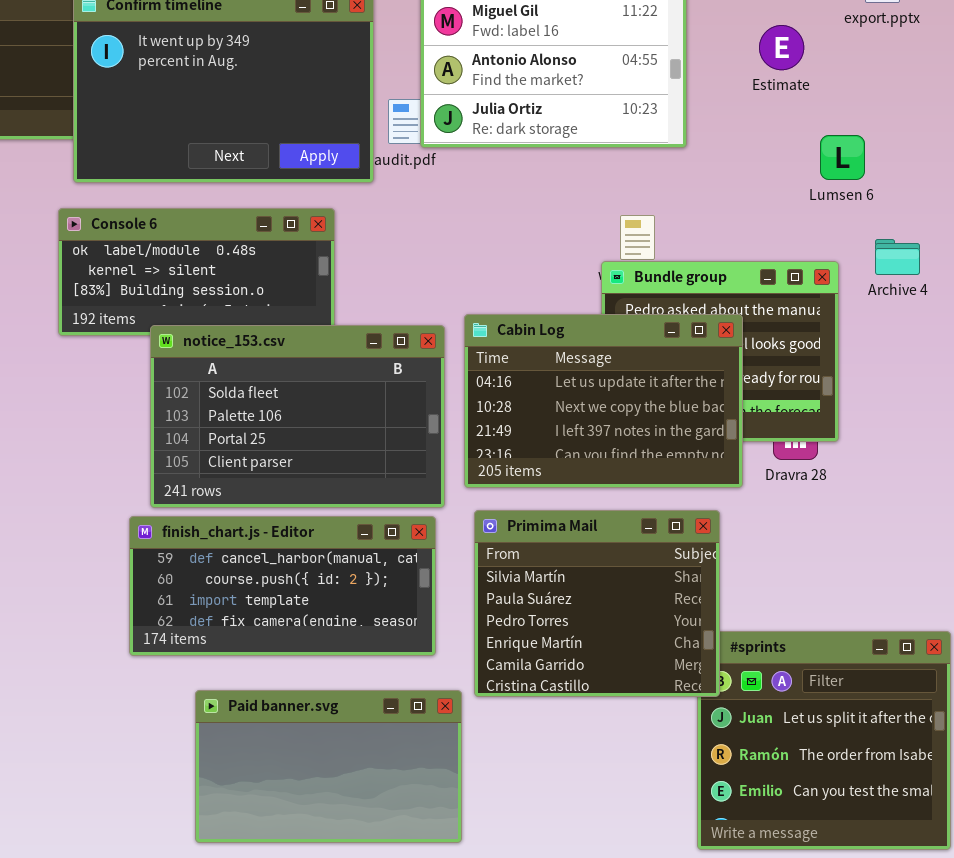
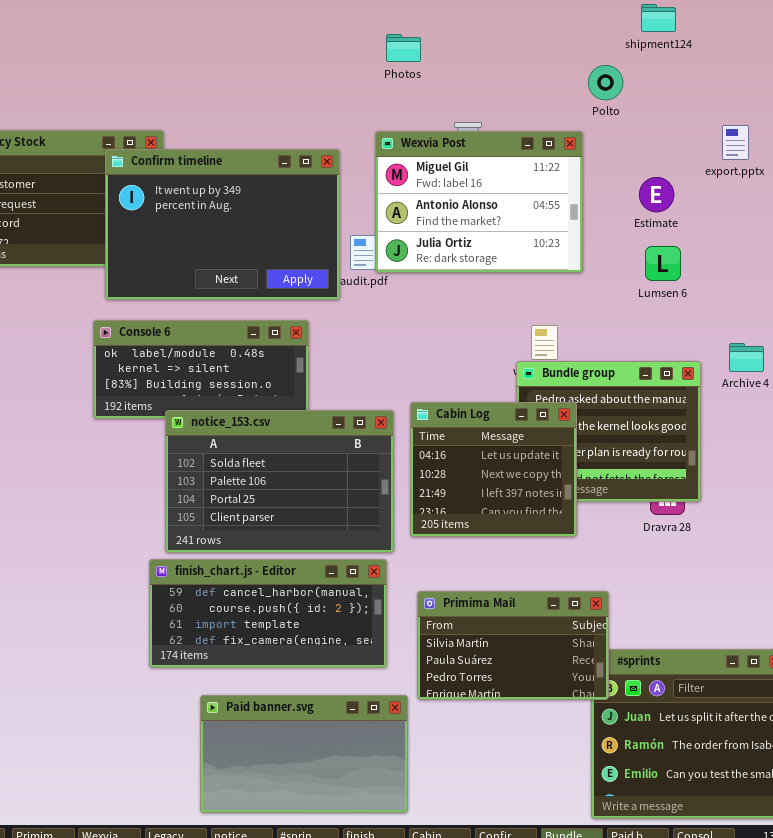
Lumsen 6: [820,135,865,180] -> [645,246,681,281], moved
Cabin Log: [464,314,743,488] -> [410,402,577,537], resized
Primima Mail: [474,510,720,697] -> [417,591,609,700], resized

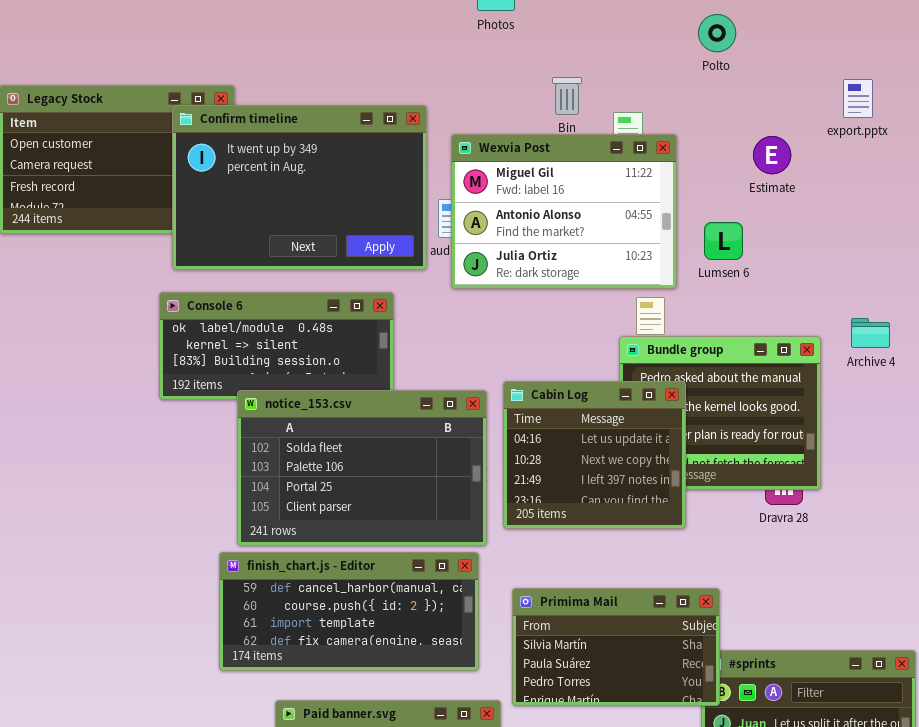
Wexvia Post: [375,131,583,273] -> [451,134,677,289], moved
Lumsen 6: [645,246,681,281] -> [704,222,743,260], moved

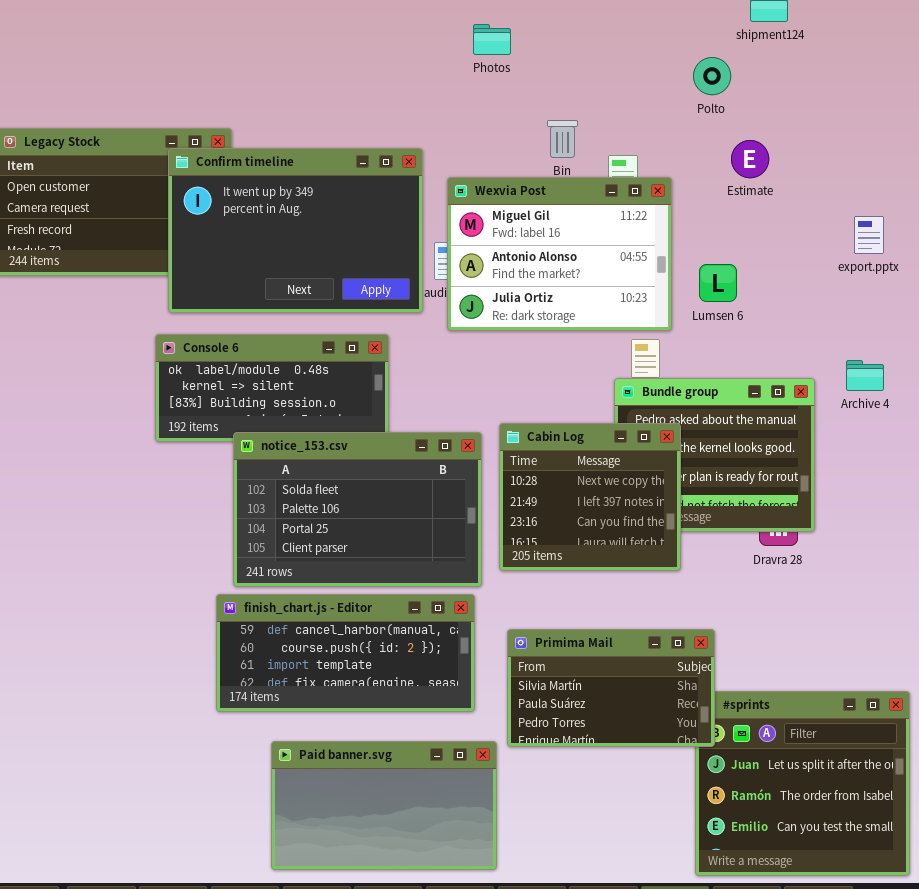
export.pptx: [843,79,873,118] -> [854,216,884,254], moved
Estimate: [753,136,791,174] -> [731,140,769,178], moved
Cabin Log: [503,381,686,529] -> [499,423,681,571], scrolled down 1 row

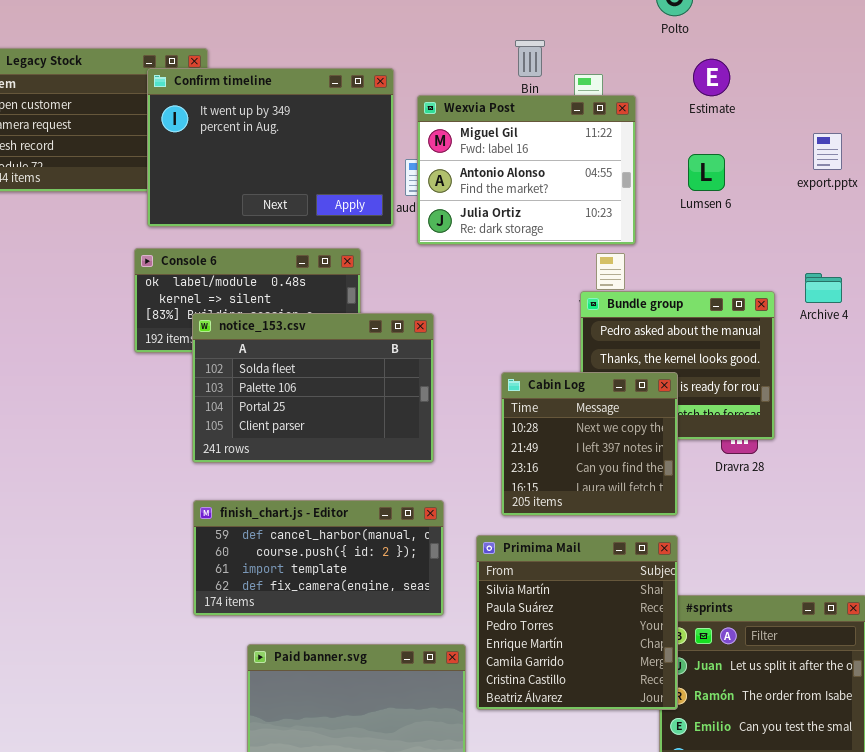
Lumsen 6: [699,264,737,302] -> [688,154,725,191], moved
Cabin Log: [499,423,681,571] -> [501,372,678,516], moved
notice_153.csv: [233,432,482,587] -> [192,313,434,463], moved
Primima Mail: [507,629,715,747] -> [476,535,678,710], resized

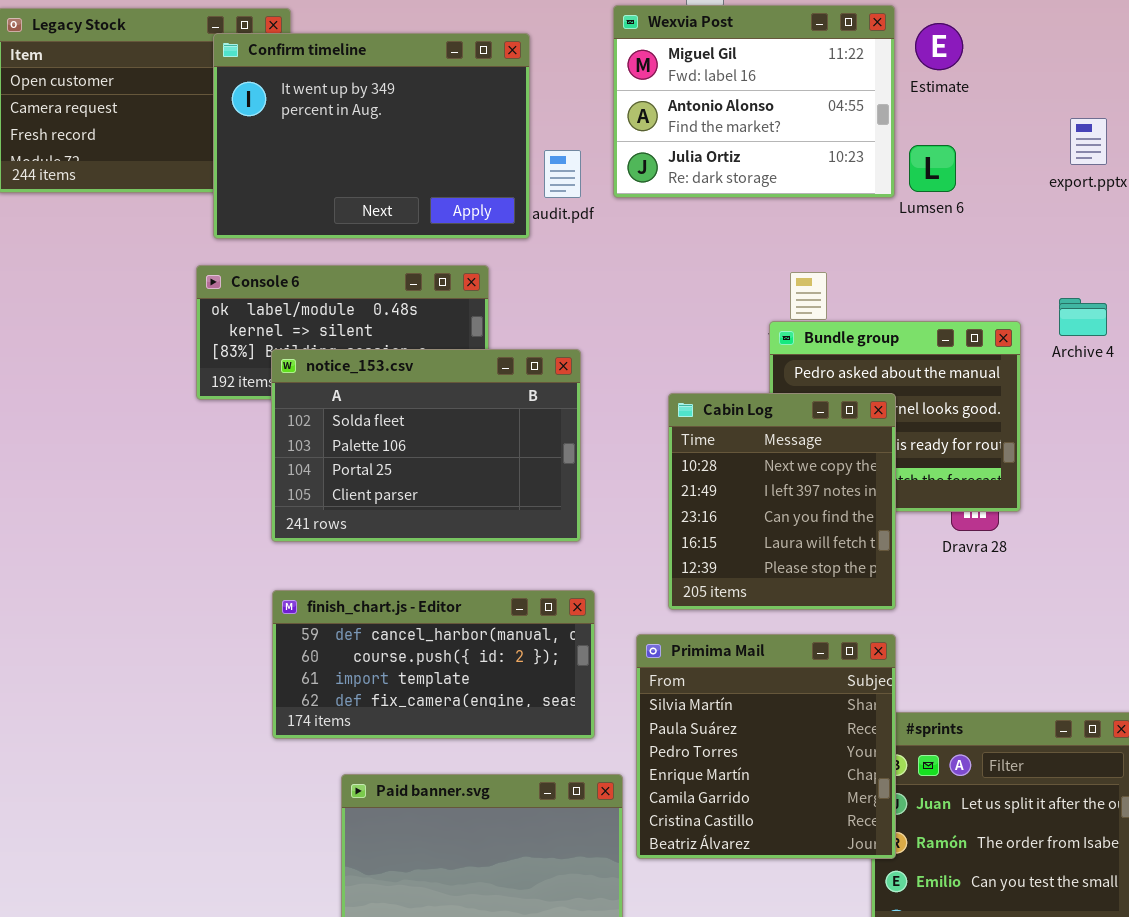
Wexvia Post: [417,95,636,245] -> [613,5,895,198], moved
Cabin Log: [501,372,678,516] -> [668,393,896,610], resized

